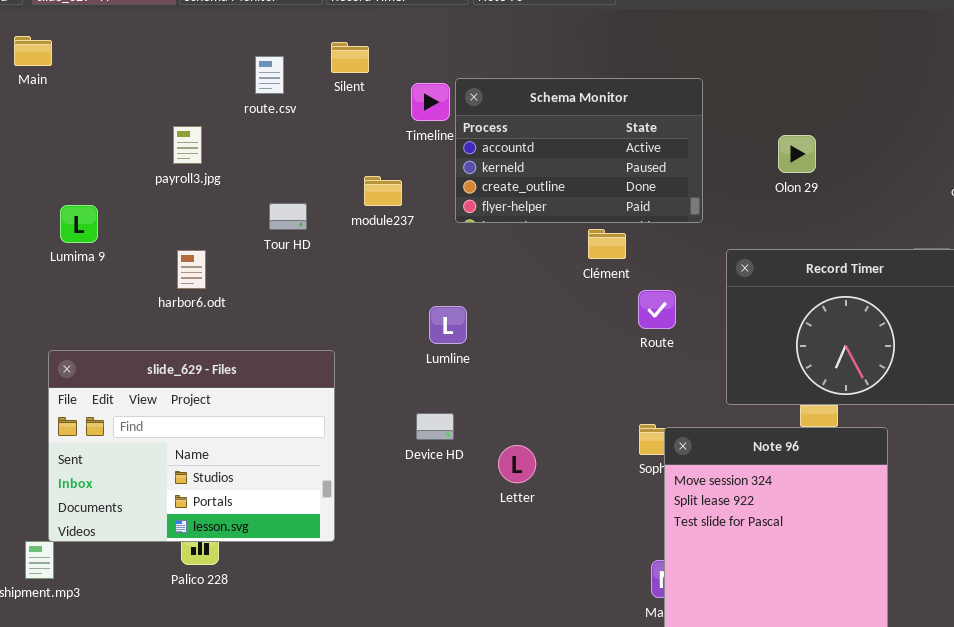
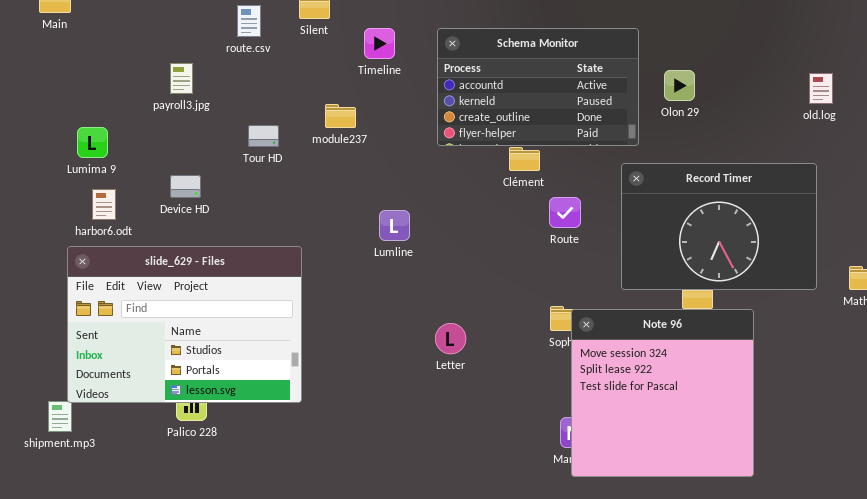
Schema Monitor: [455,78,703,223] -> [437,28,639,146], moved
harbor6.odt: [177,250,206,289] -> [92,189,116,220], moved
Device HD: [416,413,454,440] -> [170,175,201,198], moved

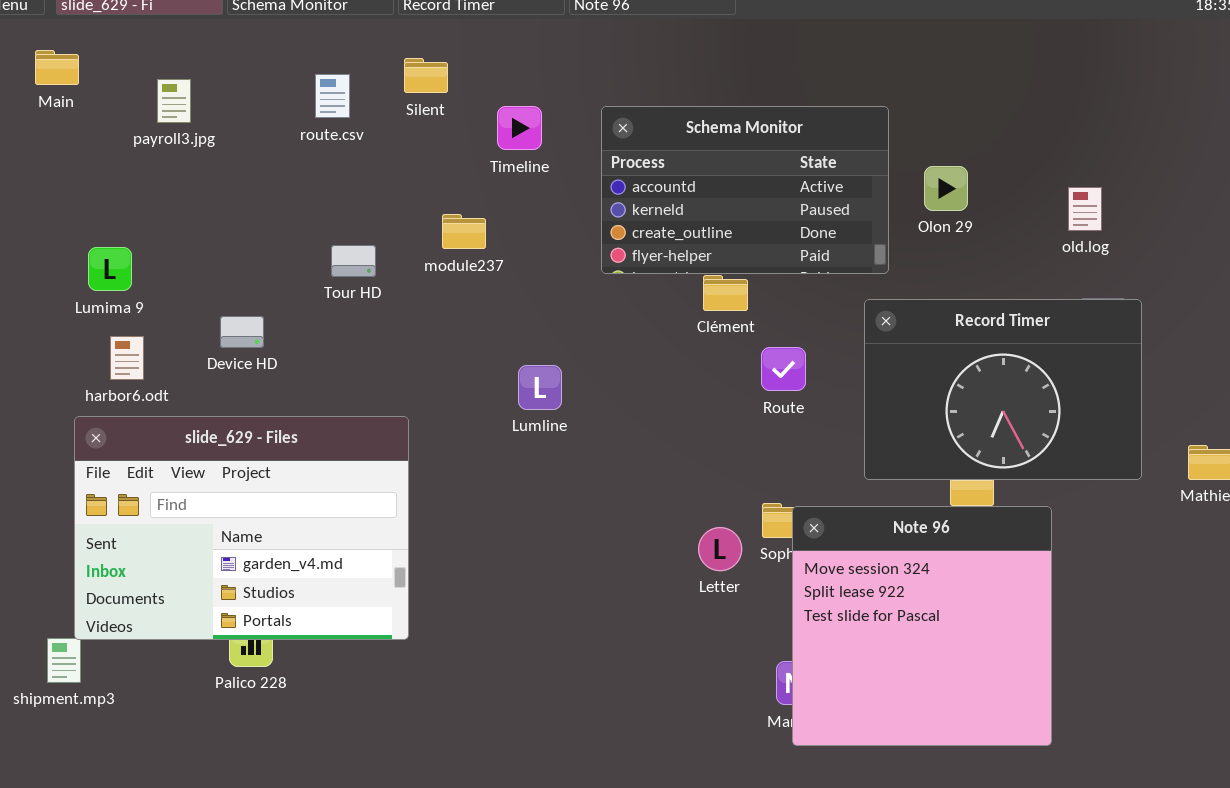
payroll3.jpg: [170,63,193,94] -> [157,79,191,123], moved
old.log: [809,73,833,104] -> [1068,187,1102,231], moved
slide_629 - Files: [67,246,302,403] -> [74,416,409,640], scrolled up 1 row
Letter: [435,323,466,354] -> [698,527,742,571], moved

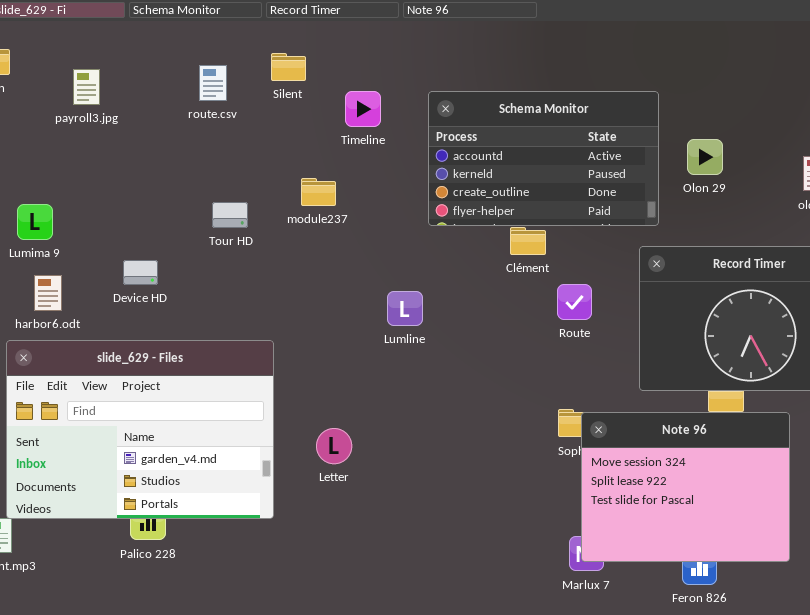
Lumline: [518,365,562,410] -> [387,291,423,326], moved
Note 96: [792,506,1052,746] -> [581,412,790,562], resized
Letter: [698,527,742,571] -> [316,428,352,464], moved

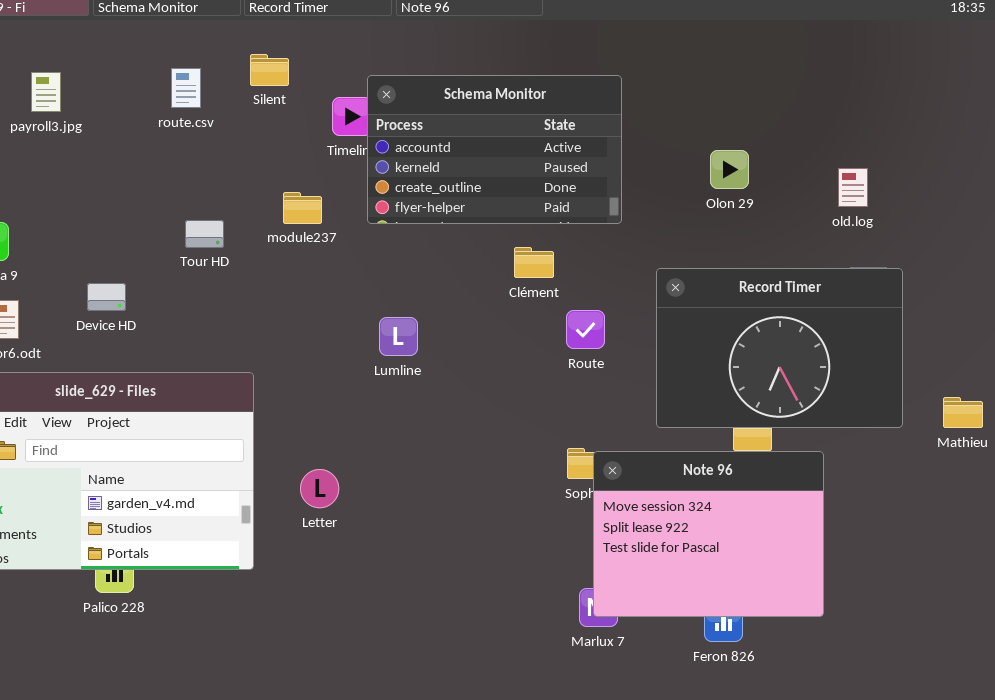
Schema Monitor: [428,91,659,226] -> [367,75,622,224], moved

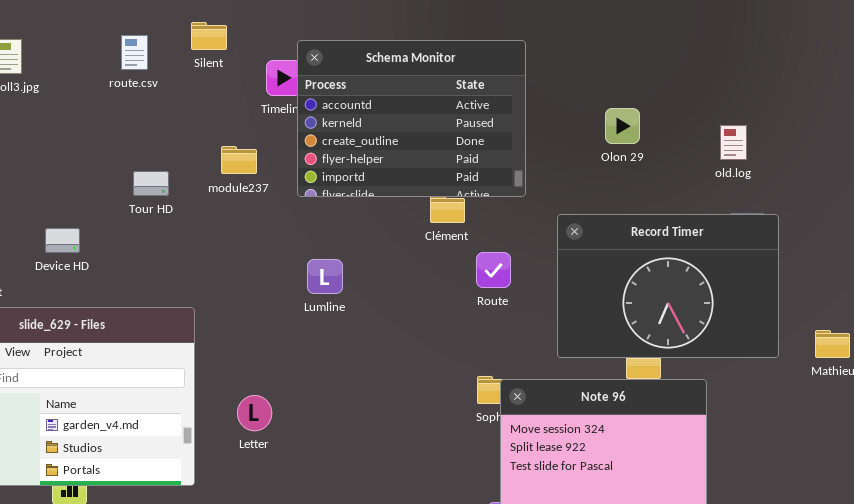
Schema Monitor: [367,75,622,224] -> [297,40,526,197], resized

